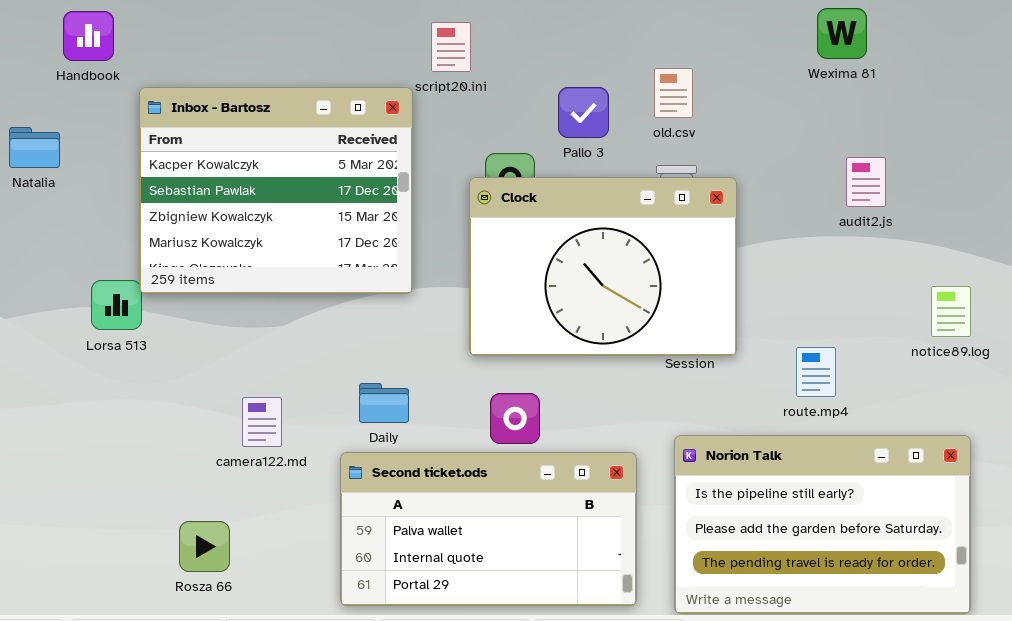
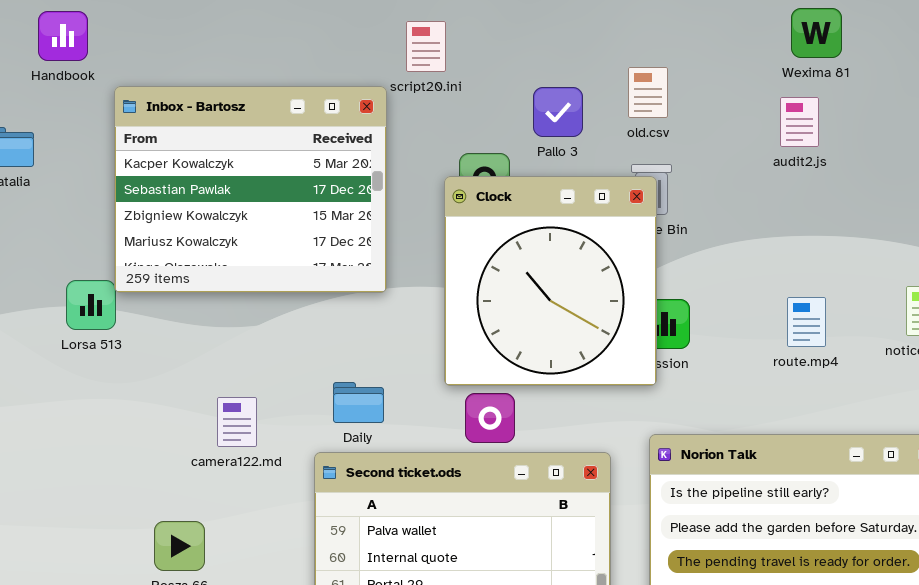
audit2.js: [846,157,886,207] -> [780,97,819,147], moved
Clock: [469,177,737,356] -> [444,176,657,386], resized
route.mp4: [796,347,836,397] -> [787,297,826,347], moved

